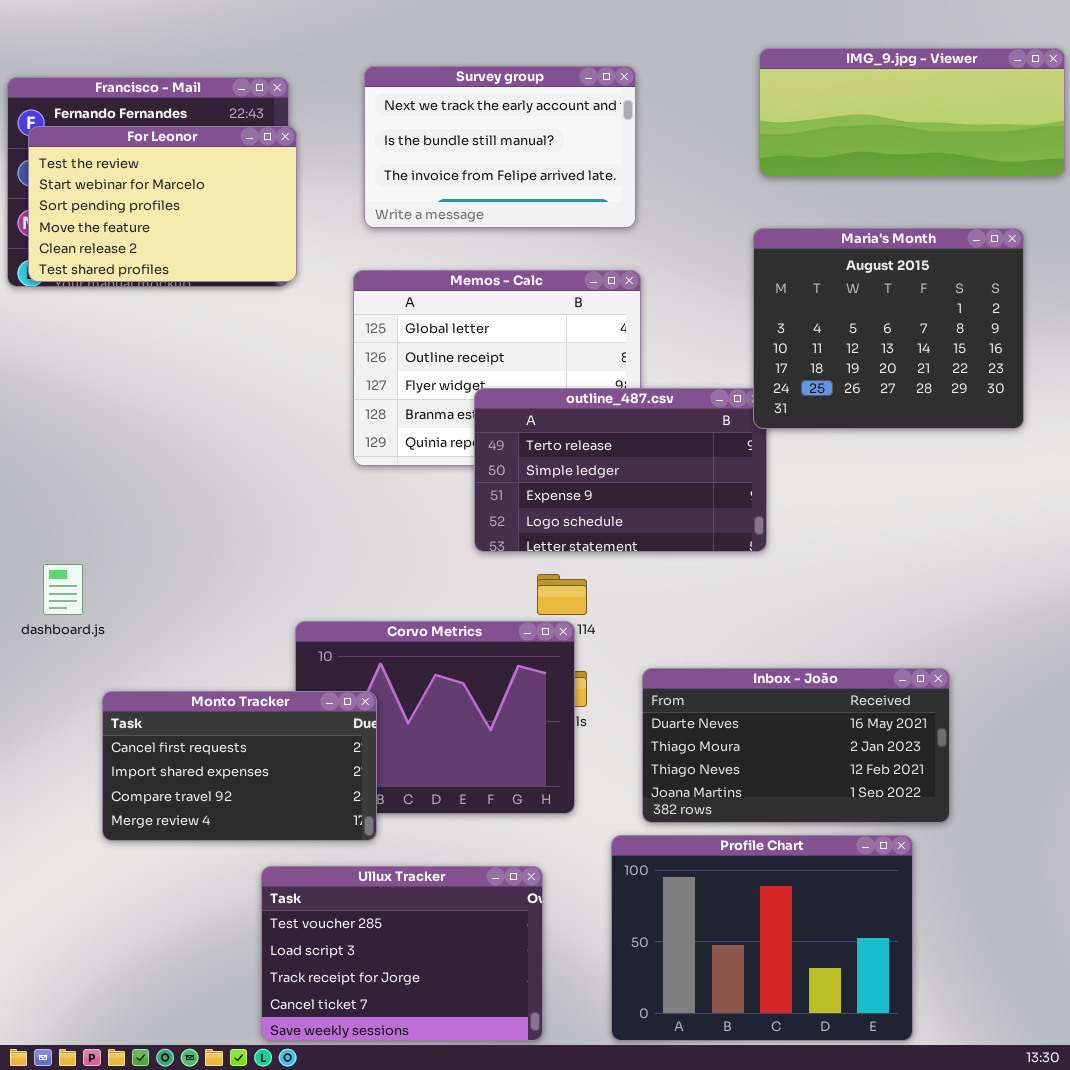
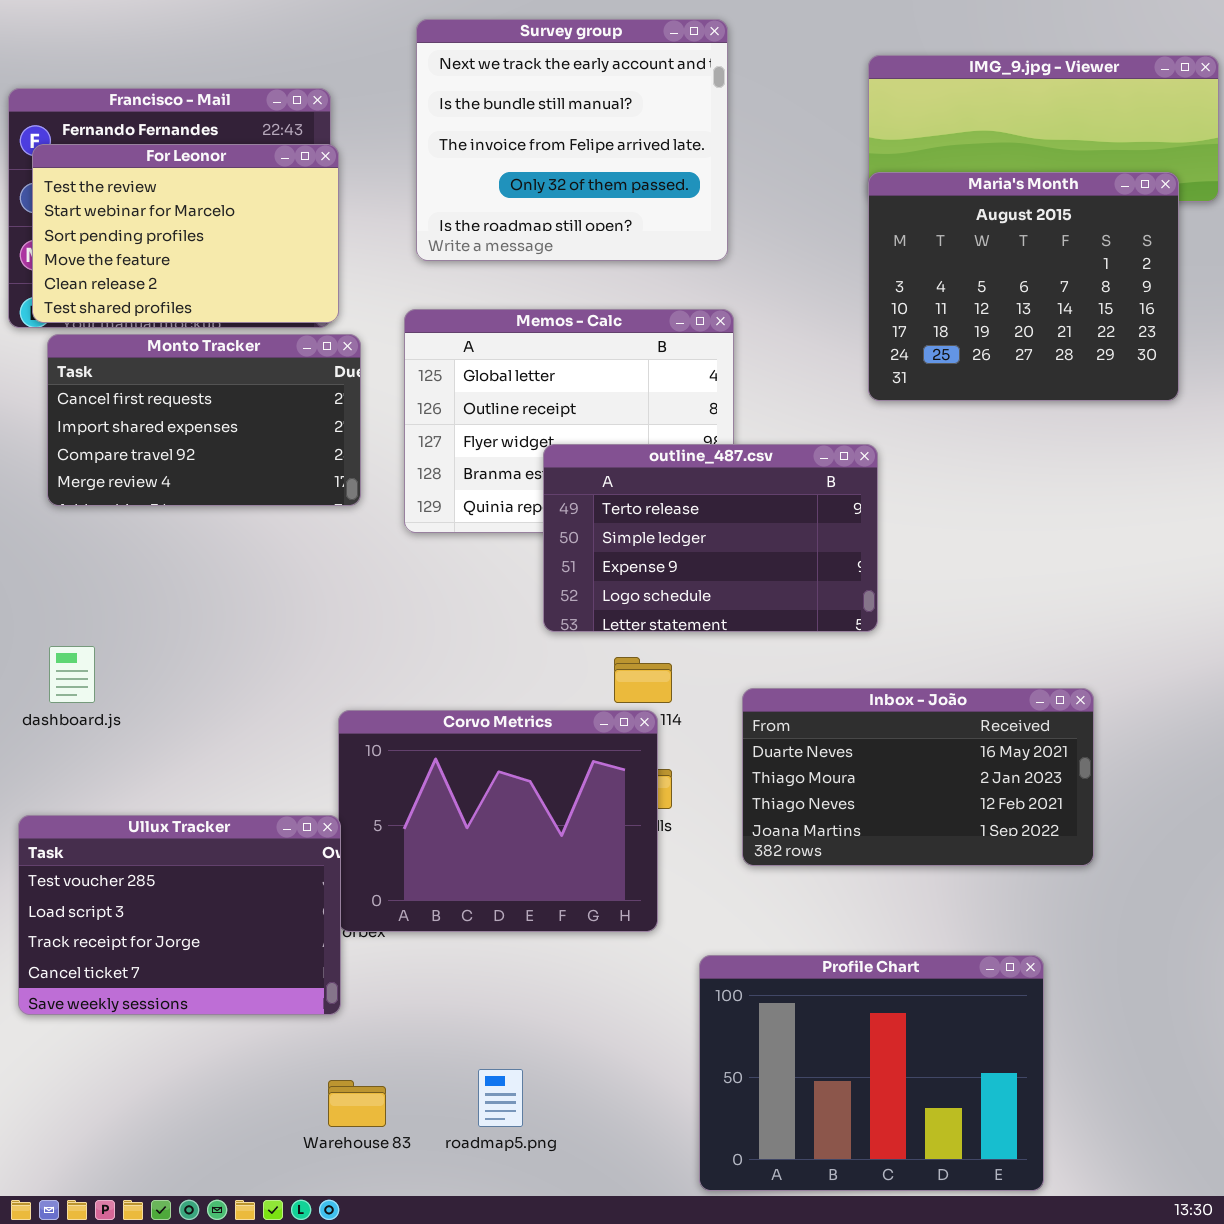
Survey group: [364,66,636,228] -> [416,19,728,261], resized
Maria's Month: [753,228,1024,429] -> [868,172,1179,401], moved
Inbox - João: [642,668,950,823] -> [742,688,1094,866], moved
Monto Tracker: [102,691,377,841] -> [47,334,361,506], moved
Ullux Tracker: [261,866,543,1041] -> [18,815,341,1015], moved

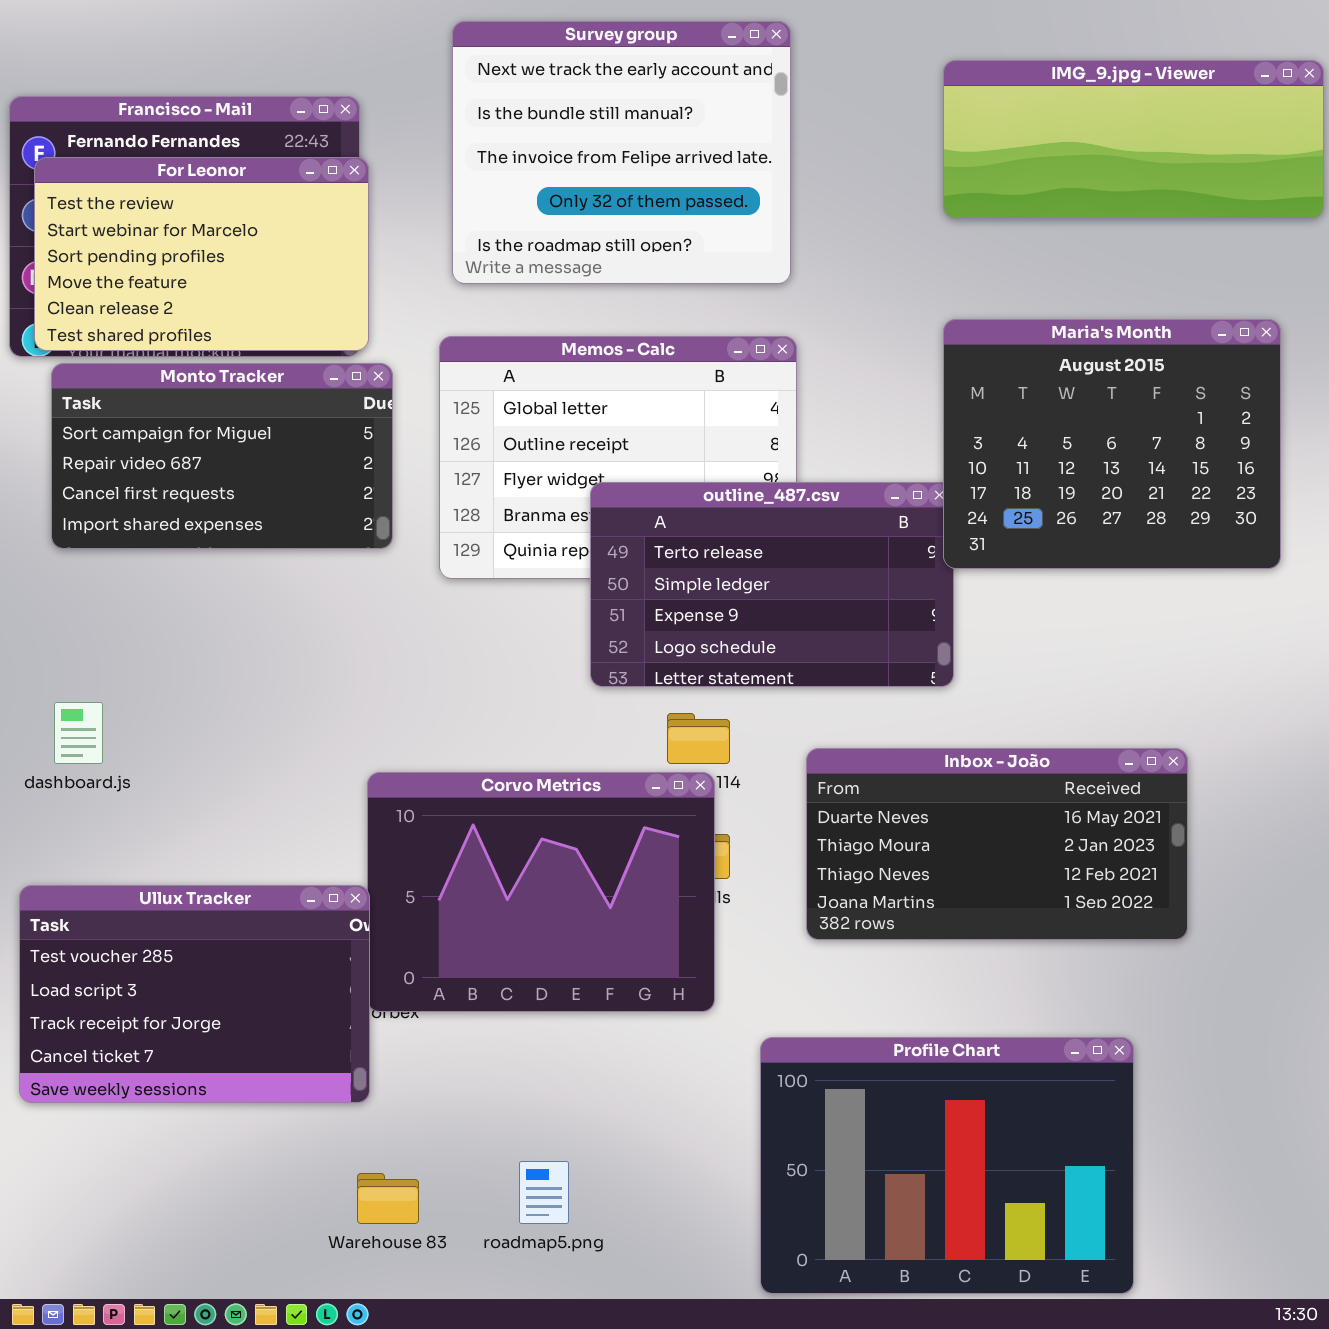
Maria's Month: [868,172,1179,401] -> [943,319,1281,569], moved
Monto Tracker: [47,334,361,506] -> [51,363,393,549], scrolled up 2 rows

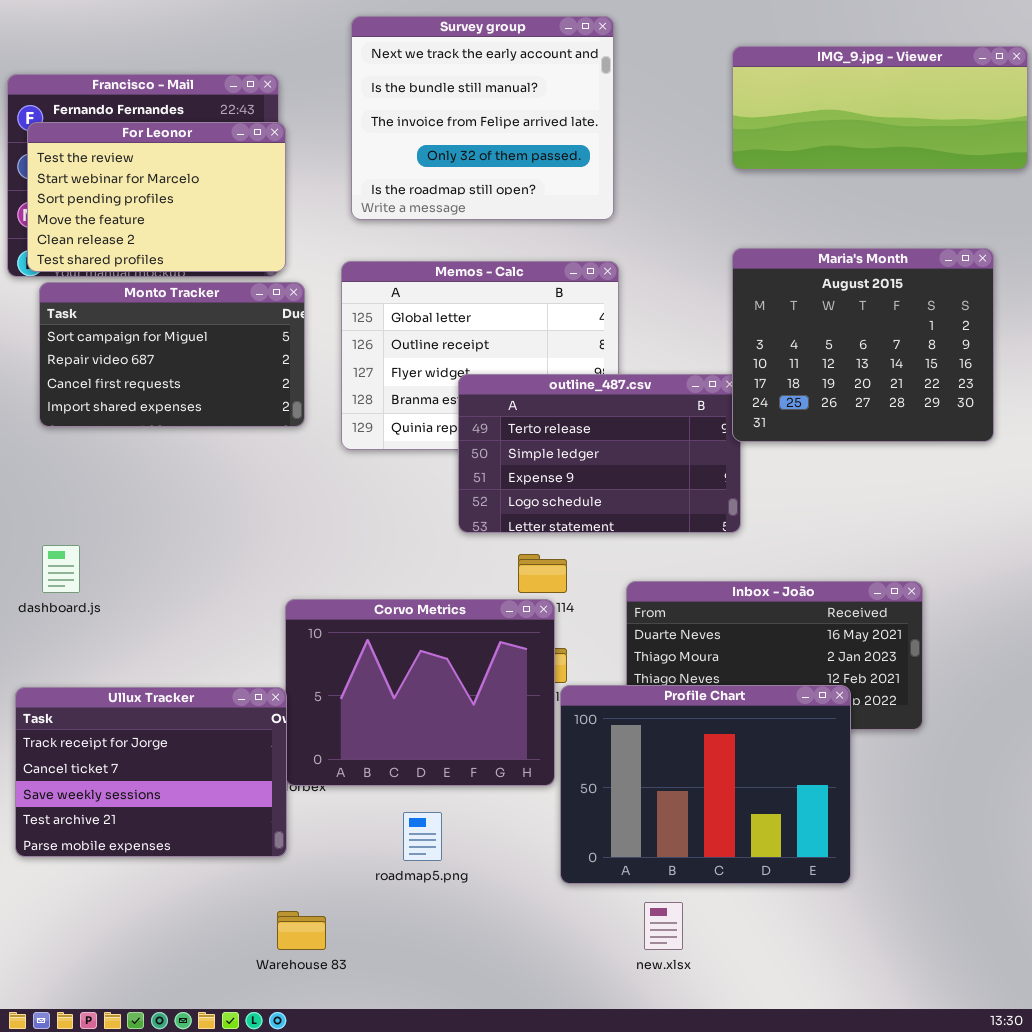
Ullux Tracker: [19,885,370,1103] -> [15,687,287,857], scrolled down 2 rows
Profile Chart: [760,1037,1134,1294] -> [560,685,851,884], moved
roadmap5.png: [519,1161,569,1224] -> [403,812,442,861], moved

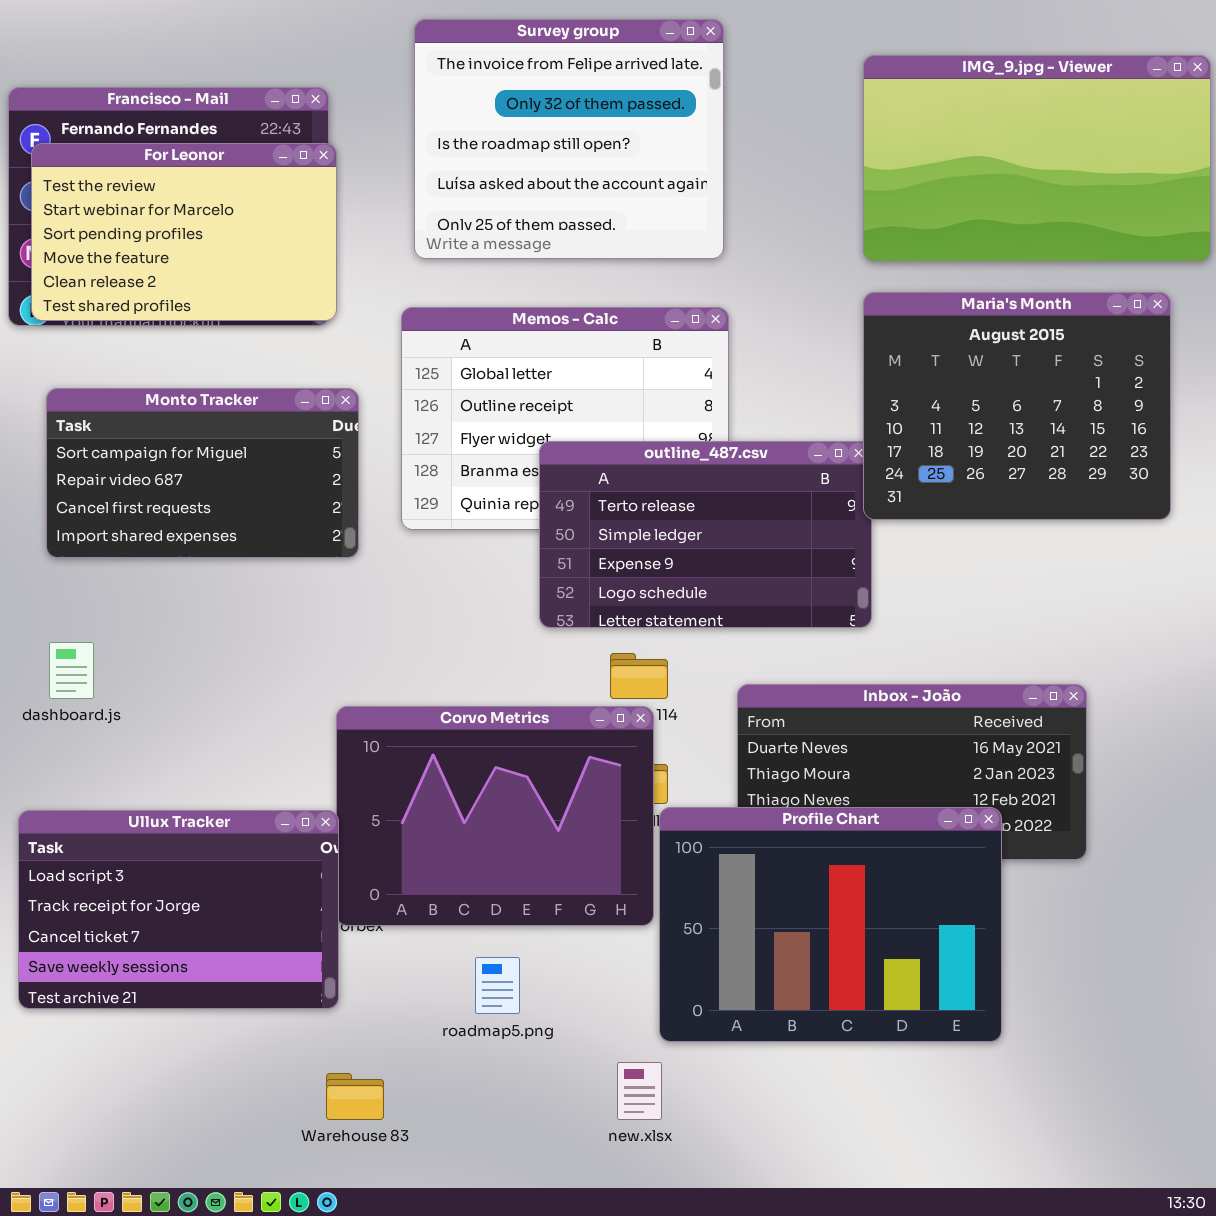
Survey group: [351,16,614,220] -> [414,19,724,259], scrolled down 2 rows
IMG_9.jpg - Viewer: [732,46,1028,170] -> [863,55,1211,262], resized
Monto Tracker: [39,282,305,427] -> [46,388,359,558], moved
Ullux Tracker: [15,687,287,857] -> [18,810,339,1009], scrolled up 1 row
new.xlsx: [644,902,683,950] -> [617,1062,662,1120], moved

